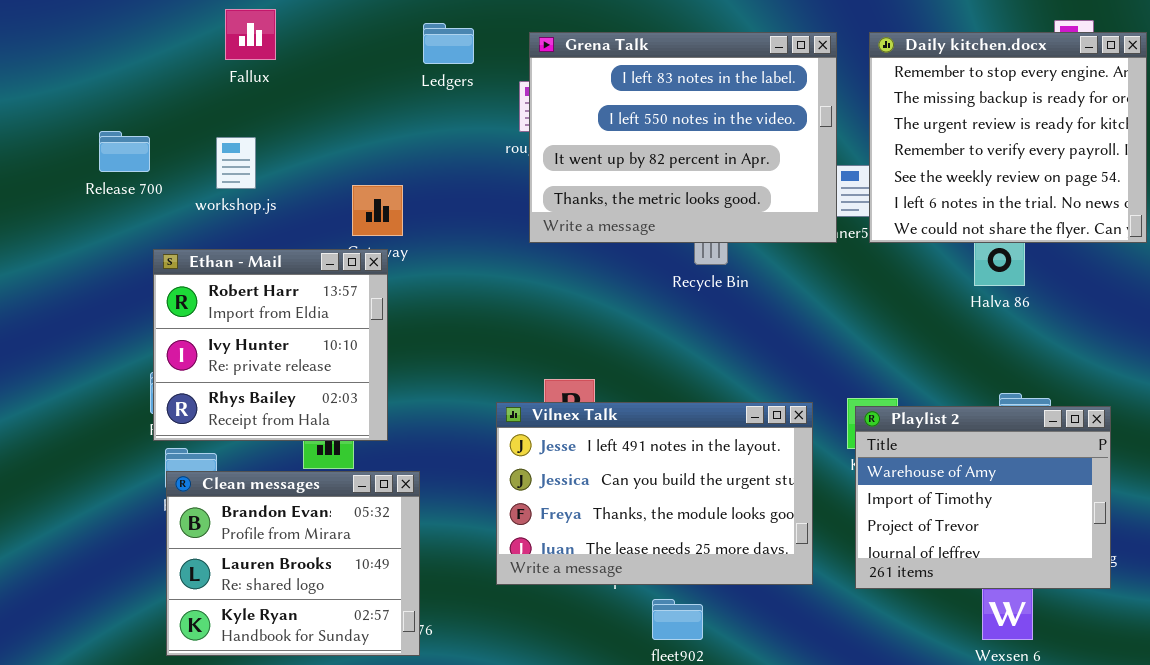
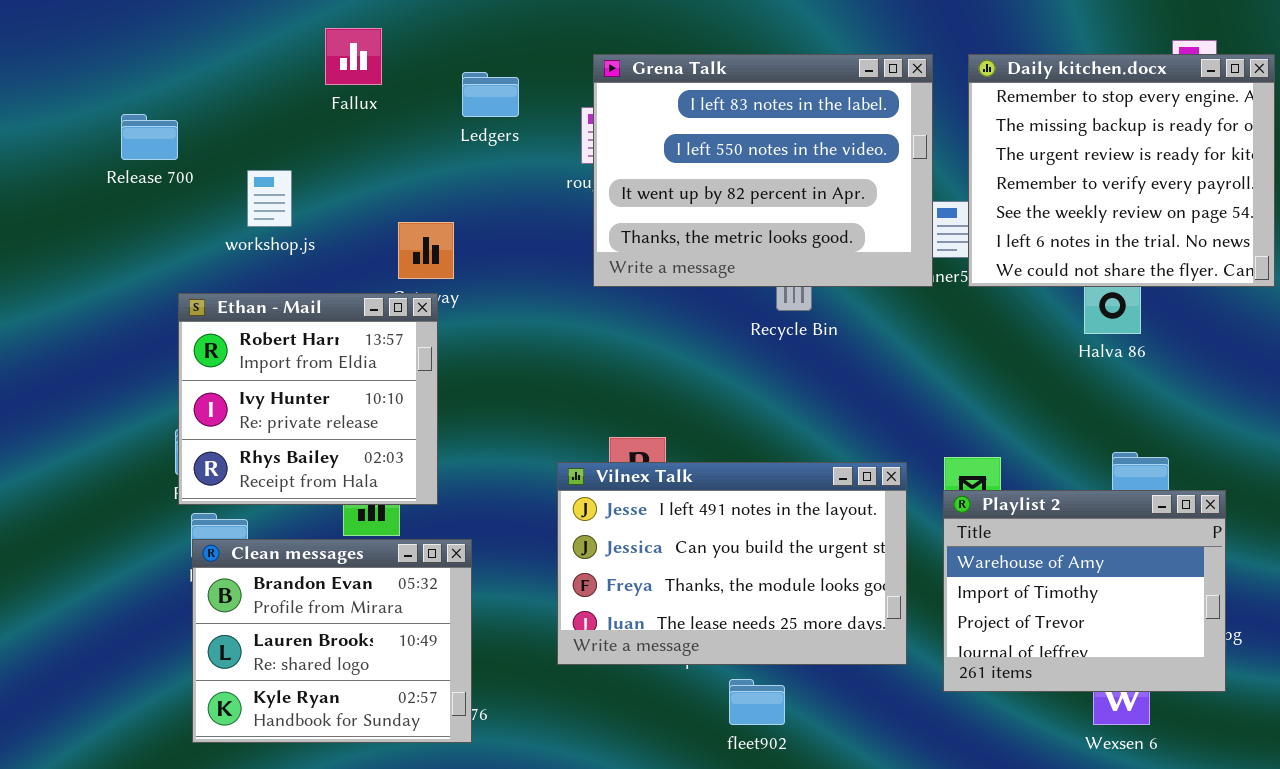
Fallux: [225,9,276,60] -> [325,28,382,85], moved
Ledgers: [423,23,474,64] -> [462,72,519,117], moved
Release 700: [99,131,150,172] -> [121,114,178,160], moved
Playlist 2: [855,406,1111,589] -> [943,490,1226,692], moved

